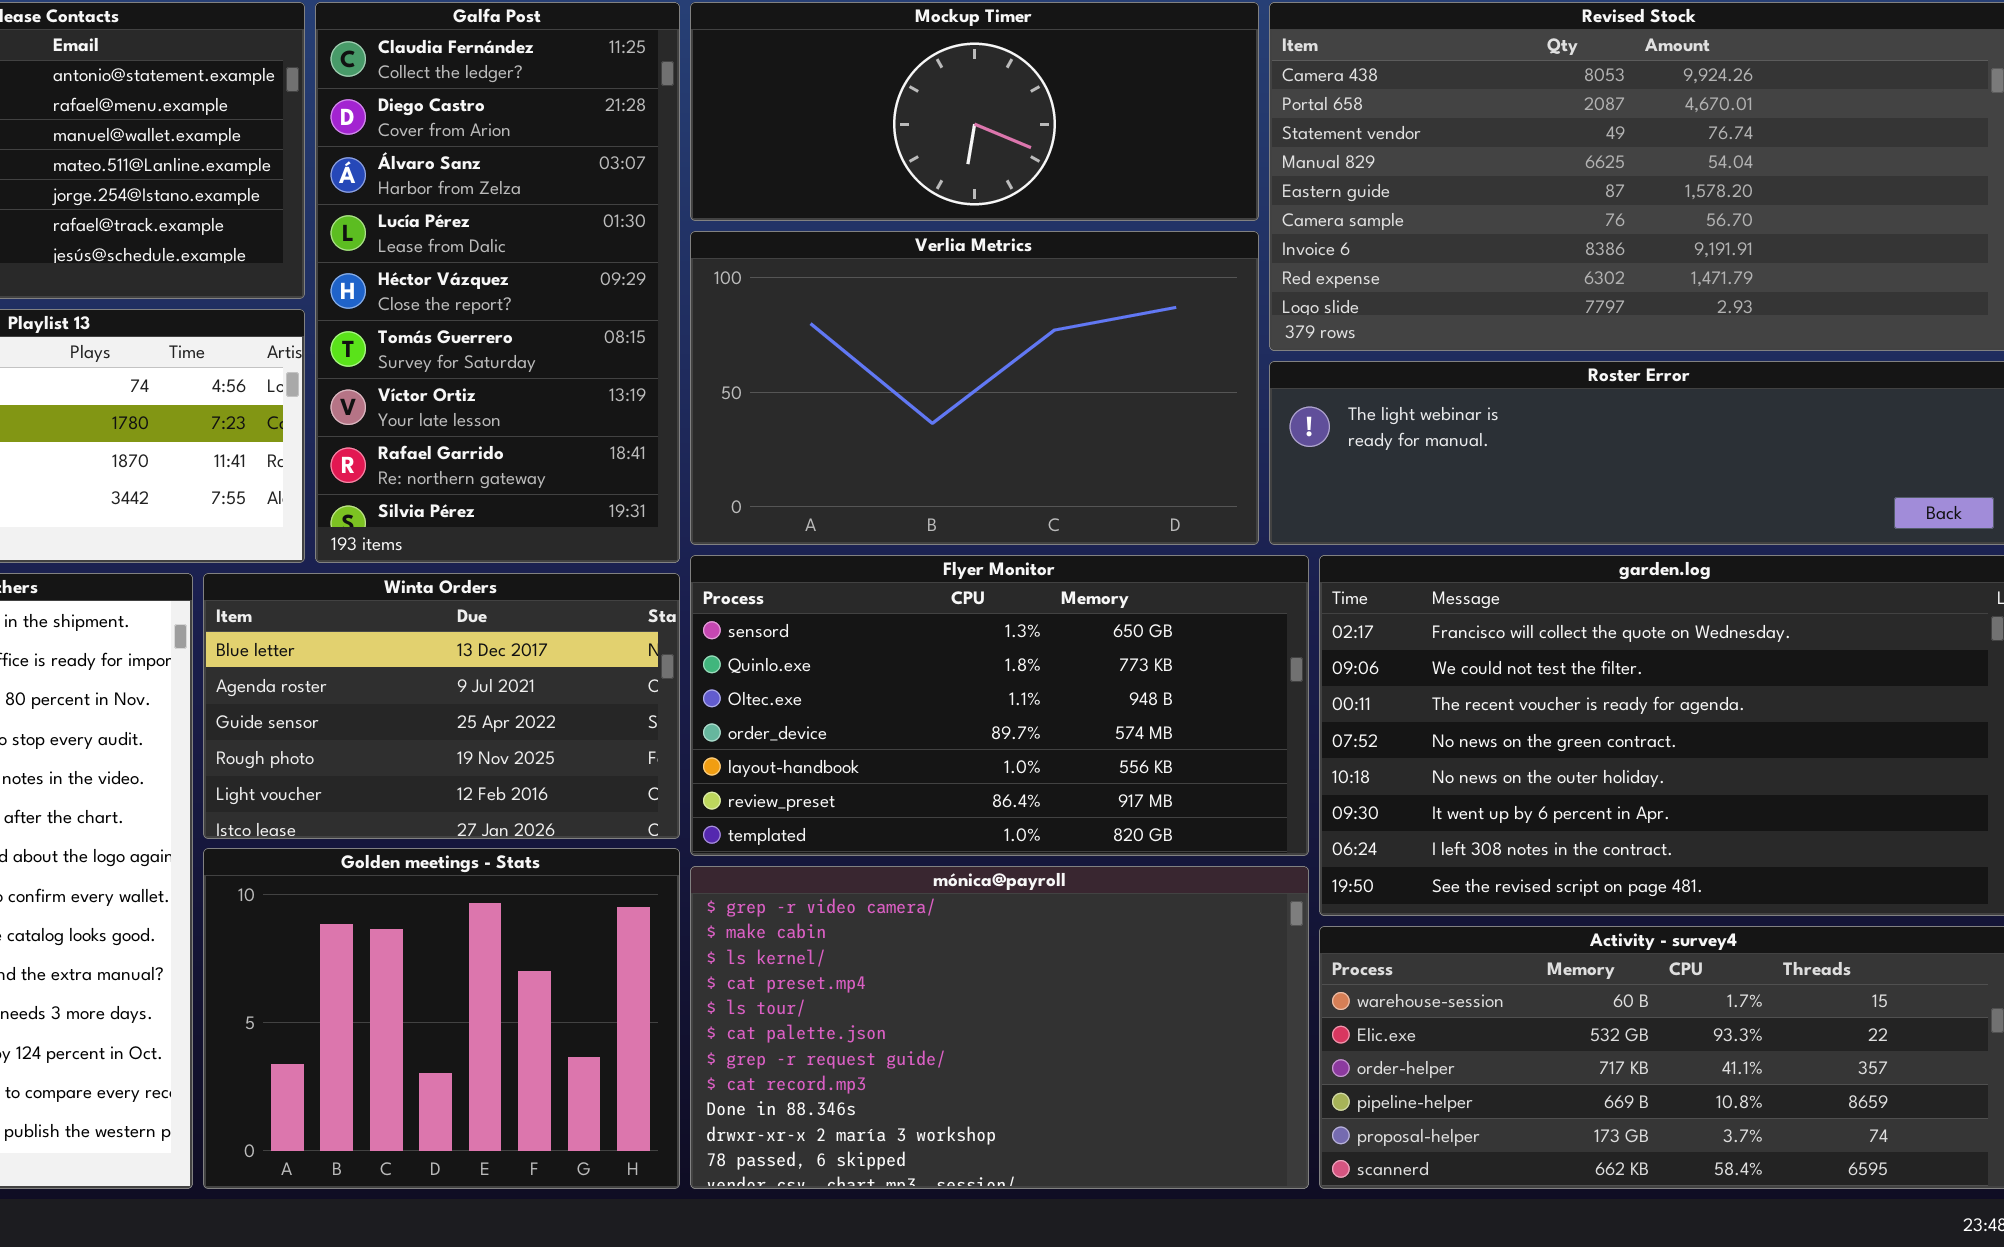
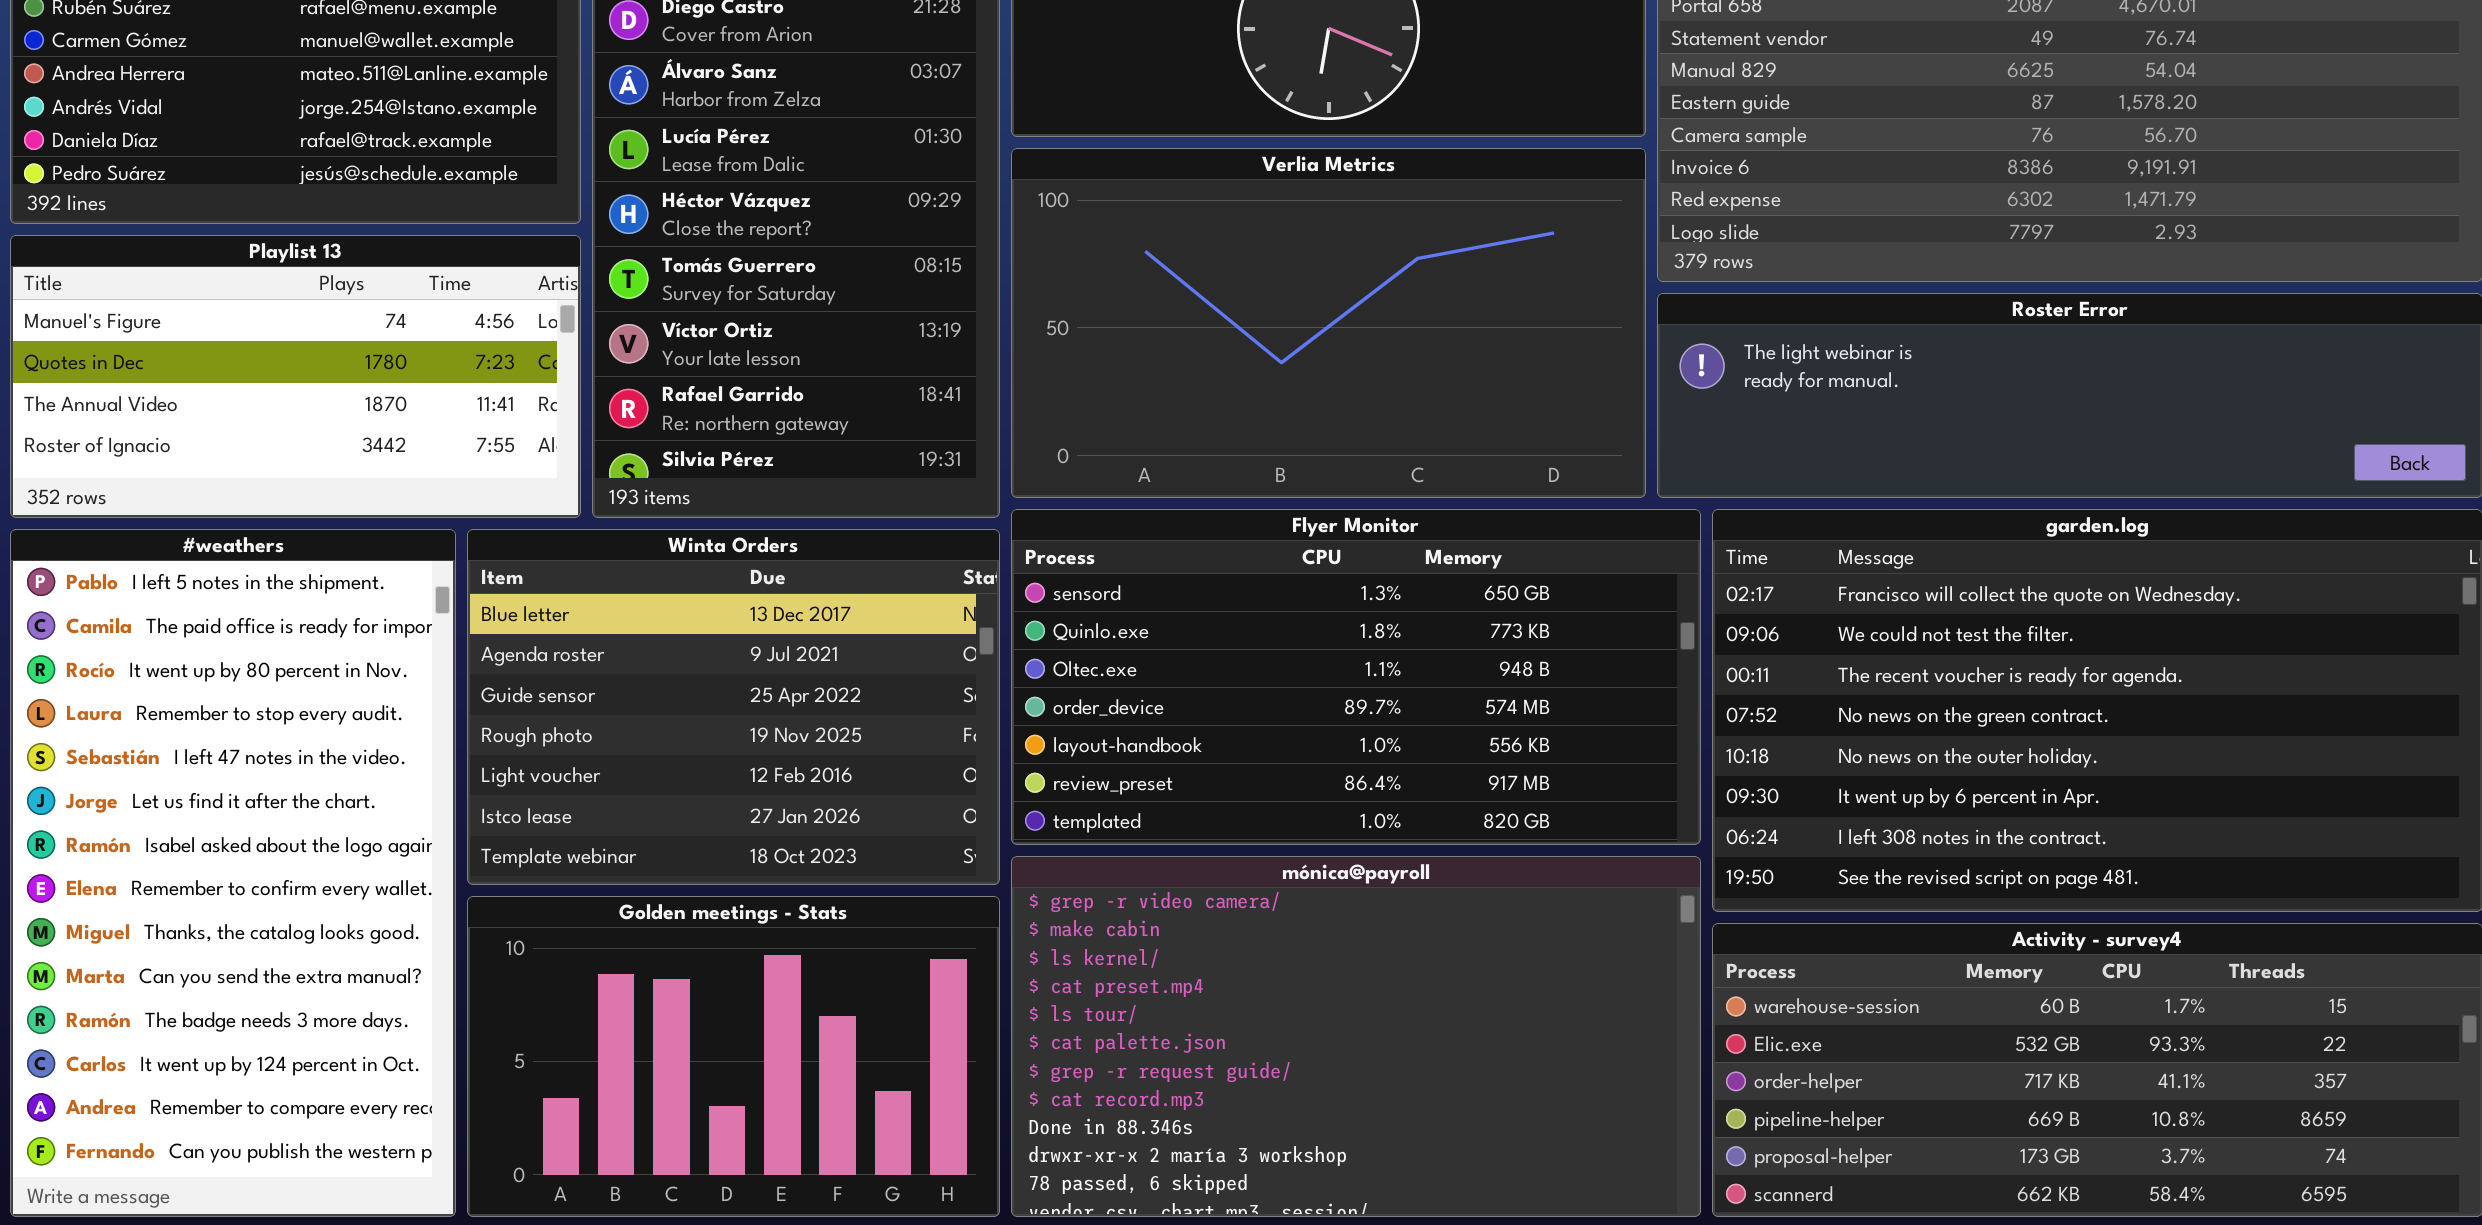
Winta Orders: [203,573,680,839] -> [467,529,1000,885], resized
Golden meetings - Stats: [203,848,680,1189] -> [467,896,1000,1217], resized

